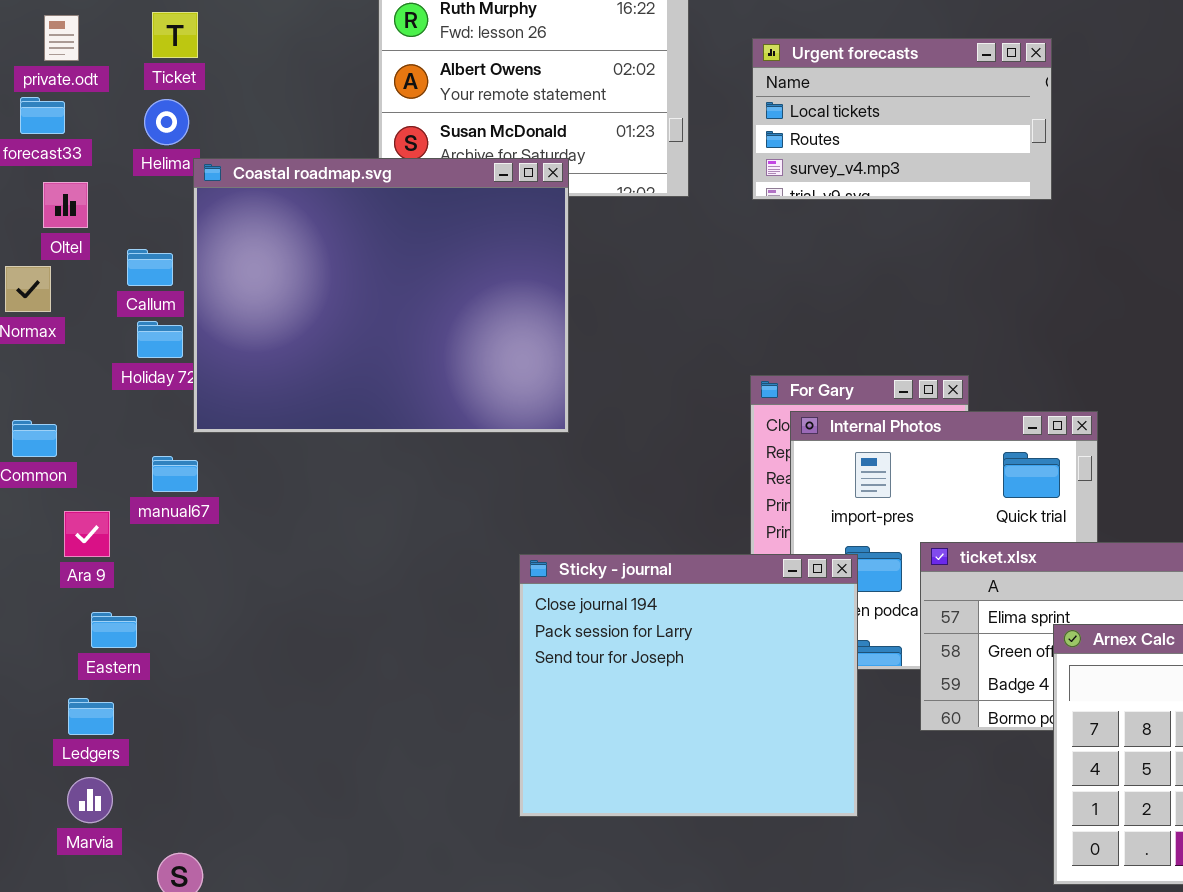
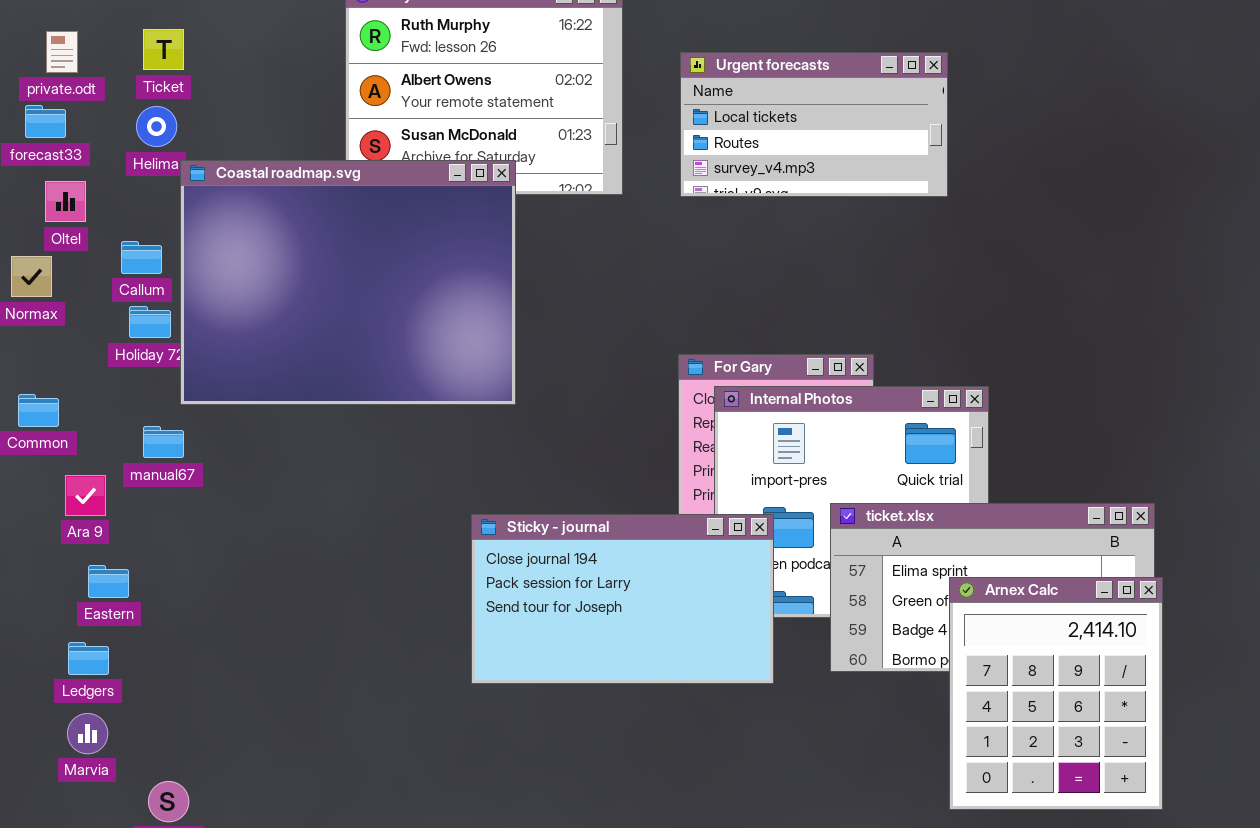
Sticky - journal: [519,554,858,817] -> [471,514,774,684], resized

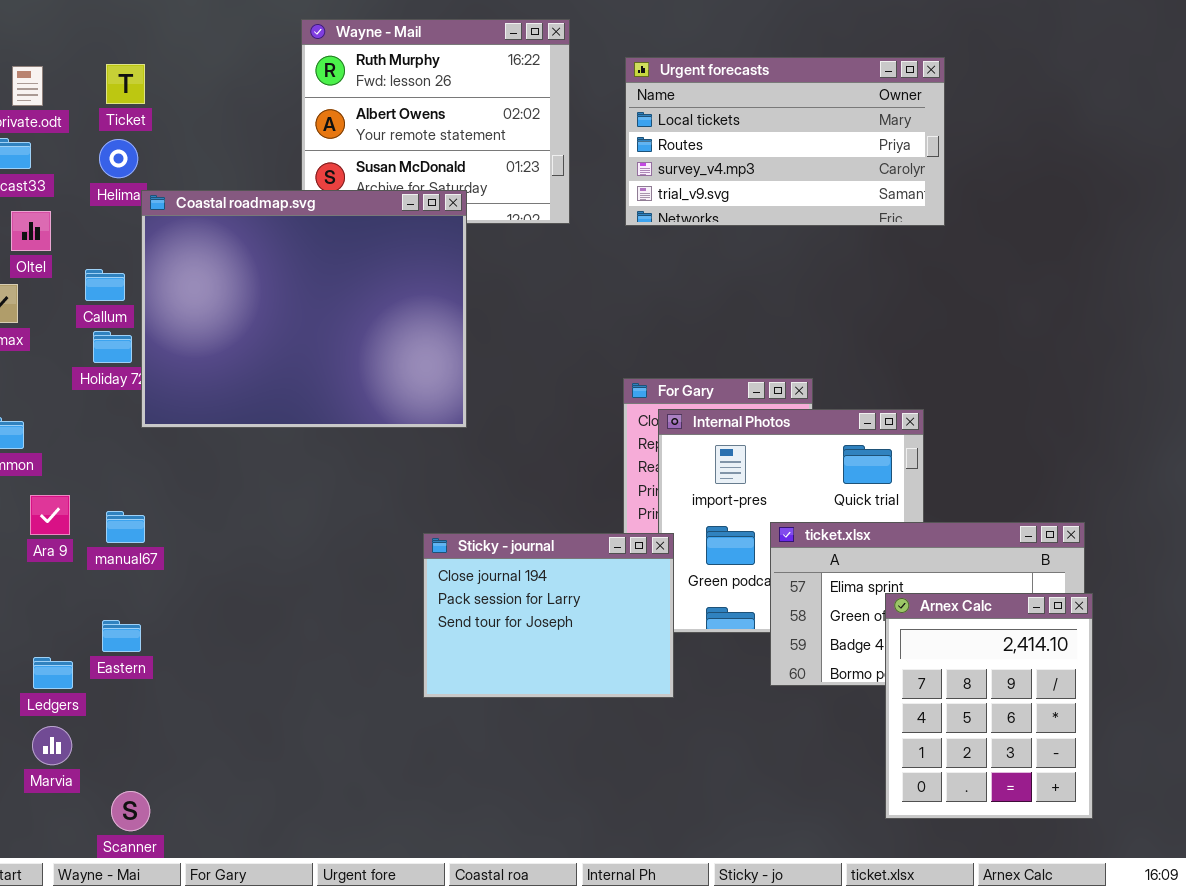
Urgent forecasts: [680,52,948,197] -> [625,57,945,226], resized
manual67: [143,426,184,458] -> [106,511,145,543], moved
Sticky - journal: [471,514,774,684] -> [423,533,674,698], resized
Eastern: [88,565,129,598] -> [102,620,141,652], moved

